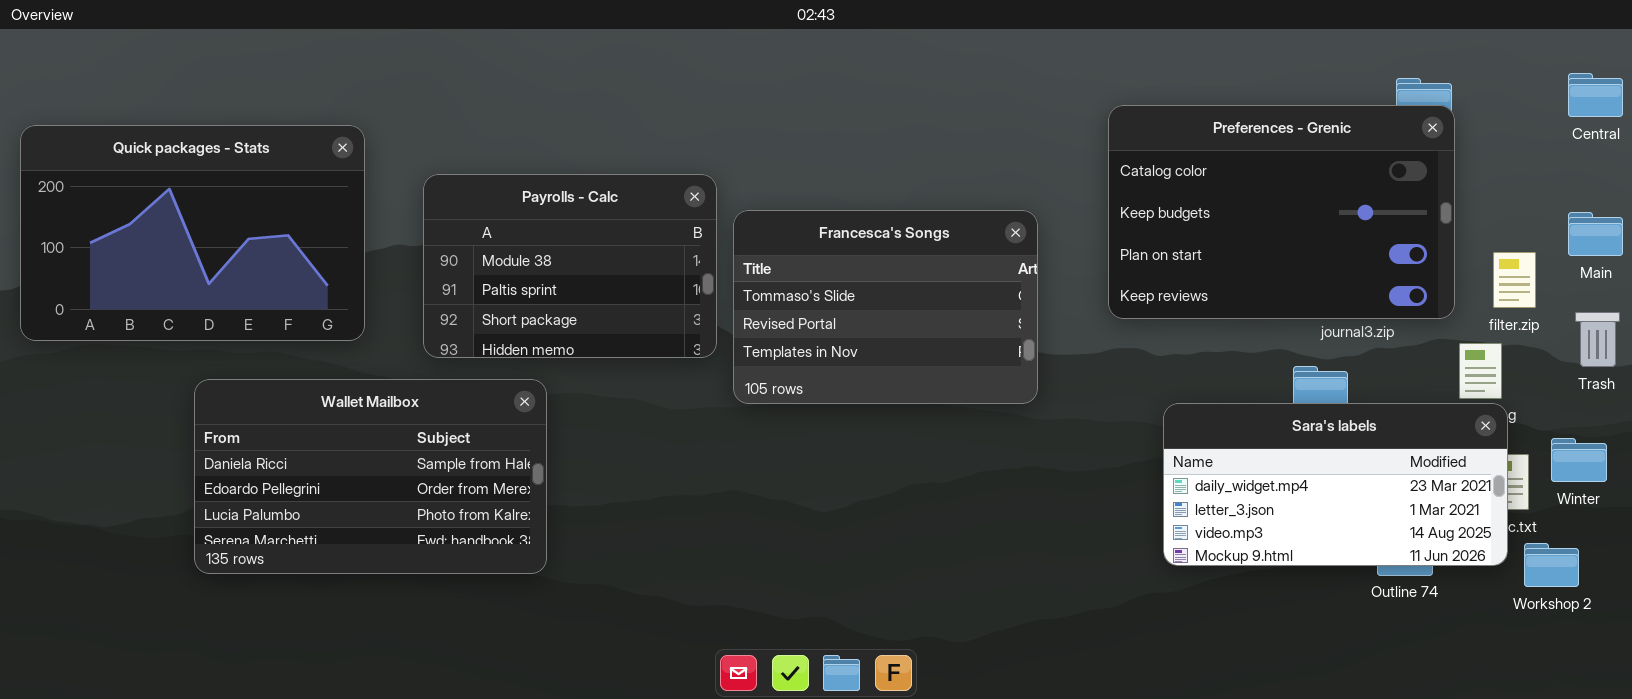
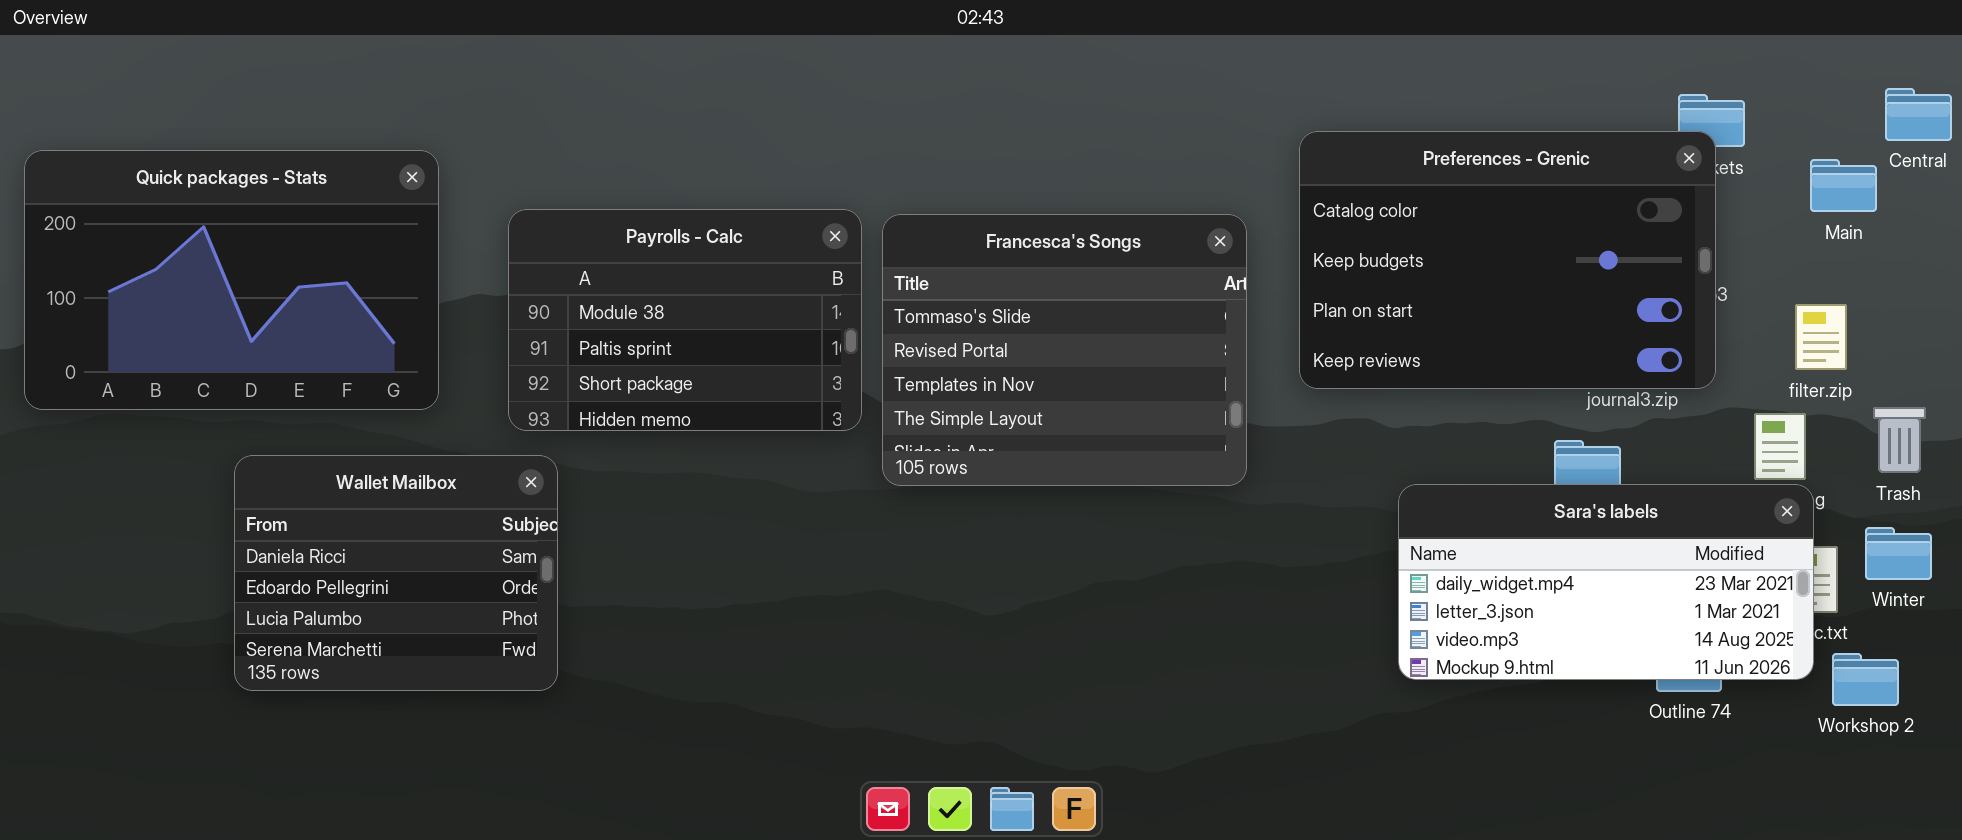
Preferences - Grenic: [1108,105,1455,319] -> [1299,131,1716,389], moved
Francesca's Songs: [733,210,1038,404] -> [882,214,1247,486], resized
Main: [1568,212,1623,256] -> [1810,159,1877,212], moved
Trash: [1575,312,1620,367] -> [1873,407,1926,473], moved
Wallet Mailbox: [194,379,547,574] -> [234,455,558,691], resized

